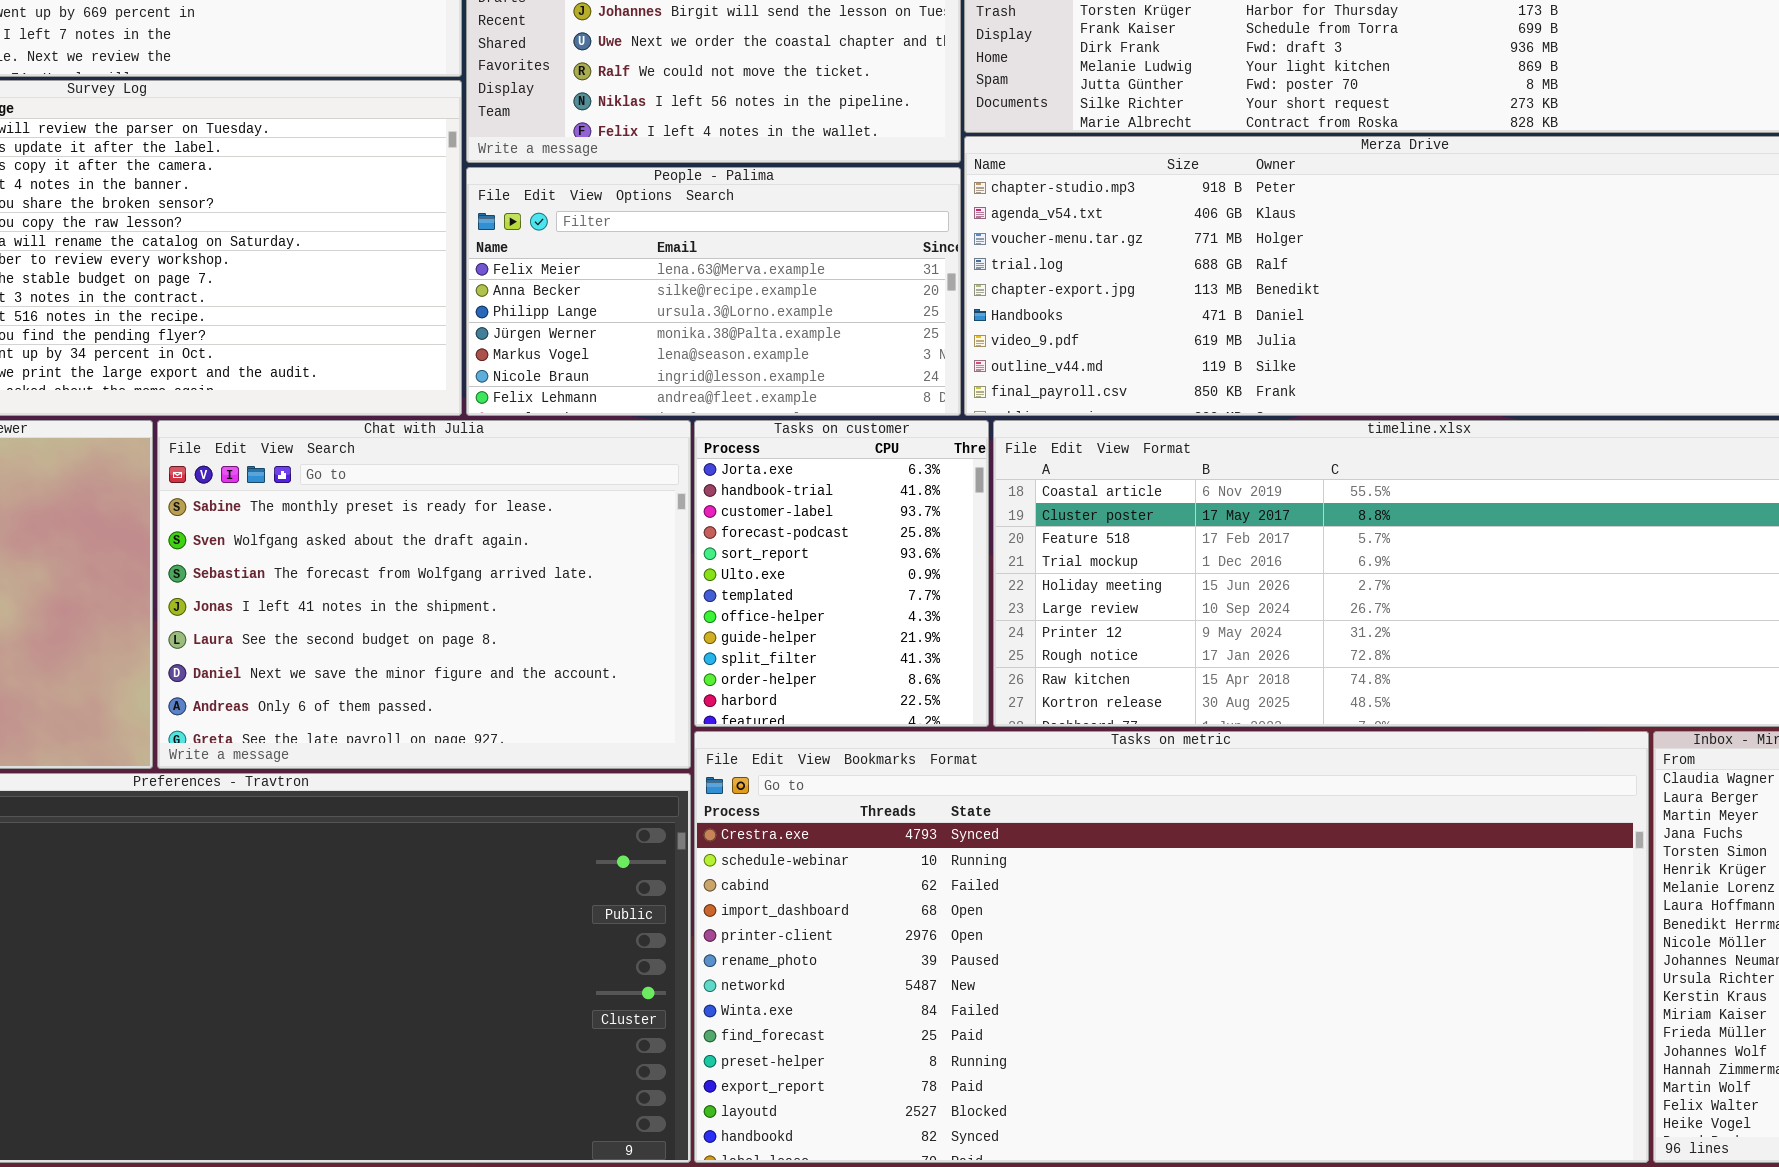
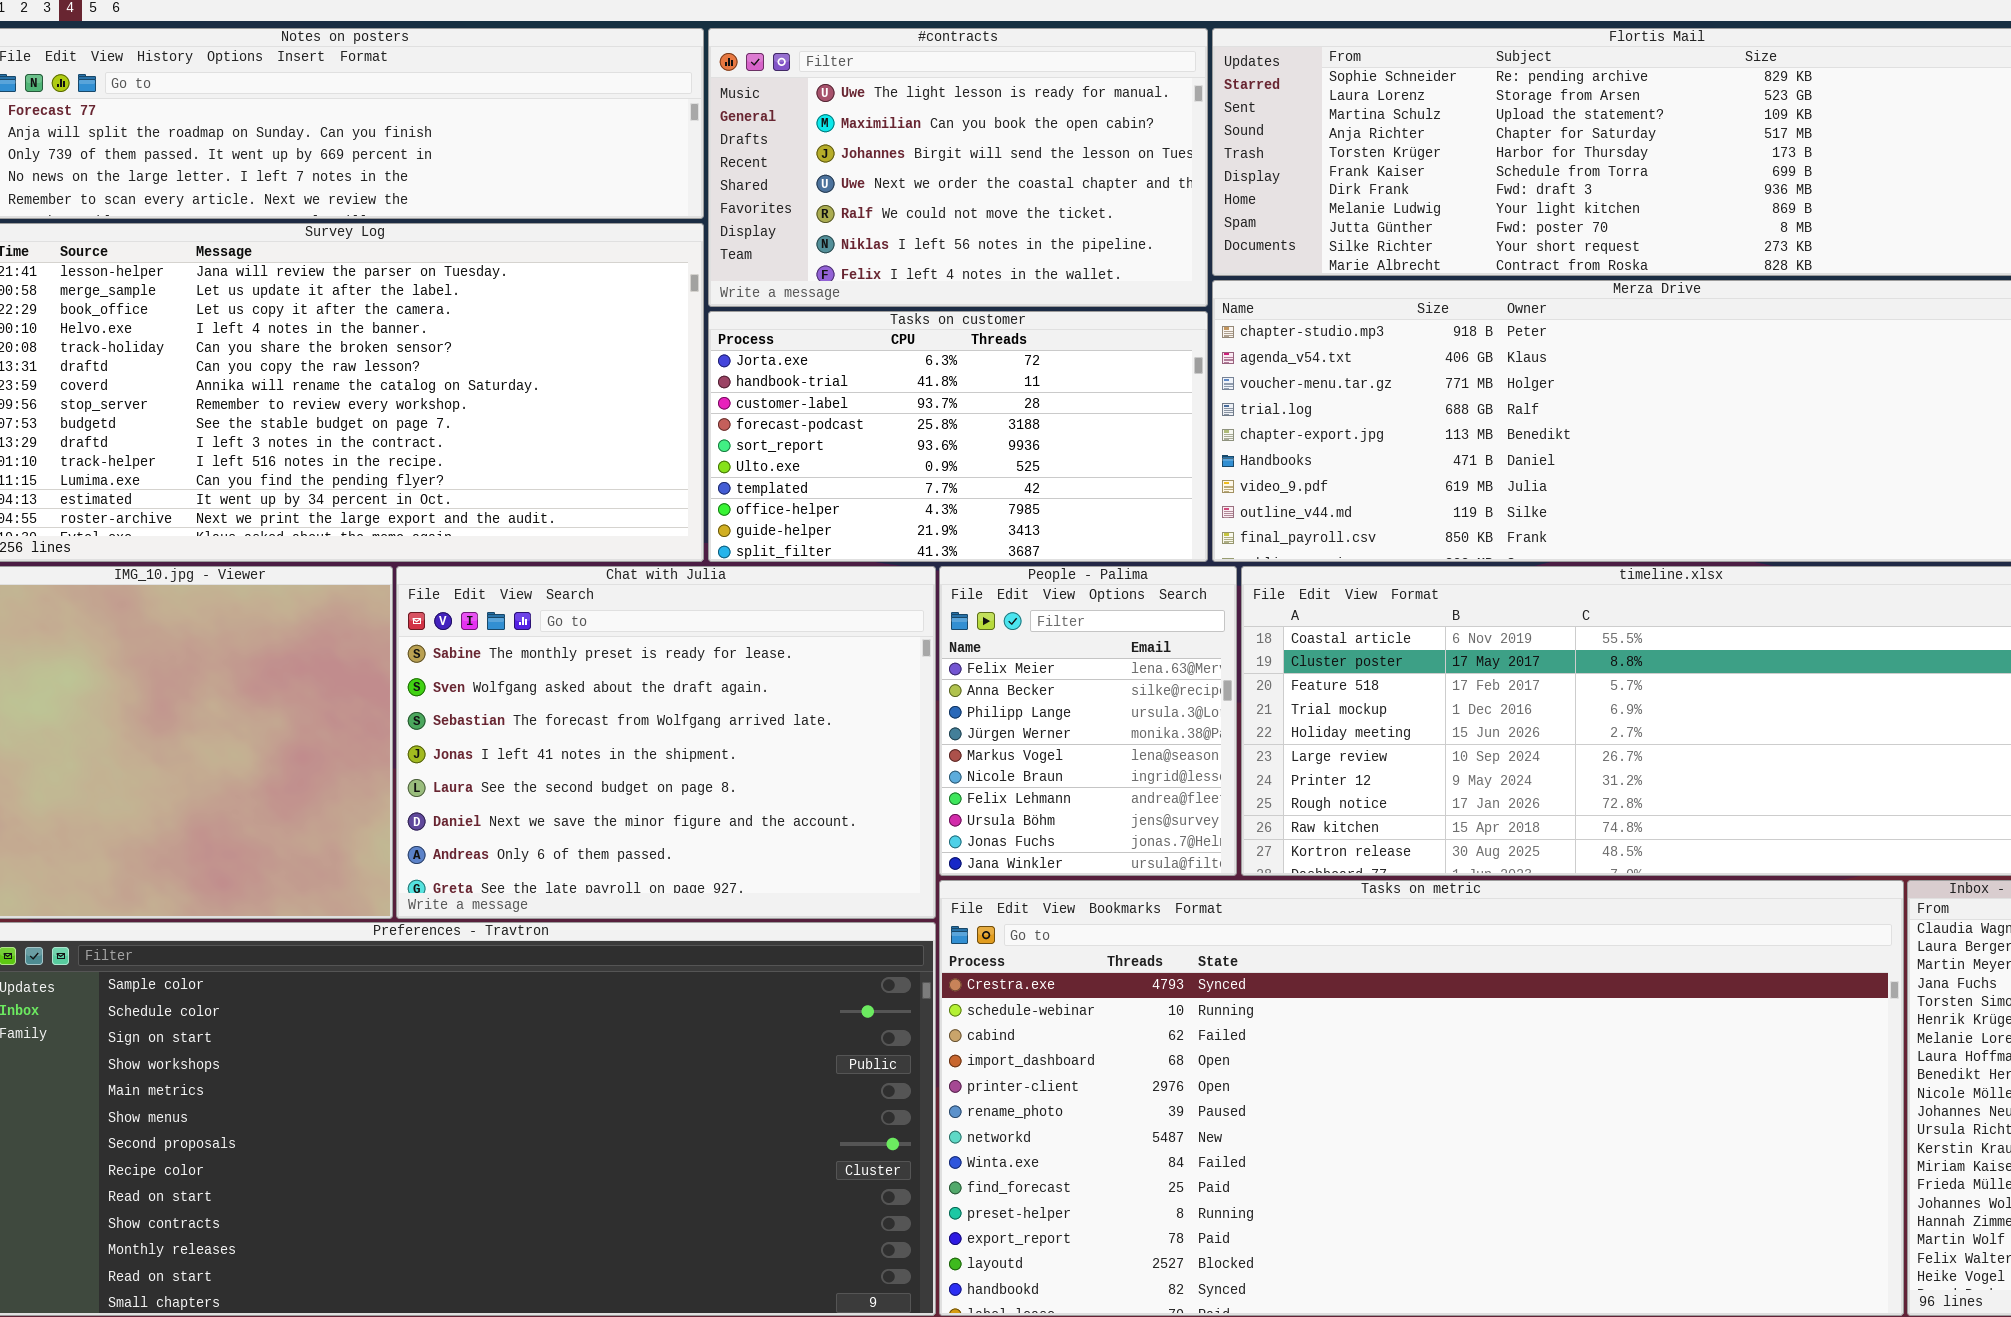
People - Palima: [466,167,961,416] -> [939,566,1237,876], moved, resized
Tasks on customer: [694,420,989,727] -> [708,311,1208,562], moved, resized

